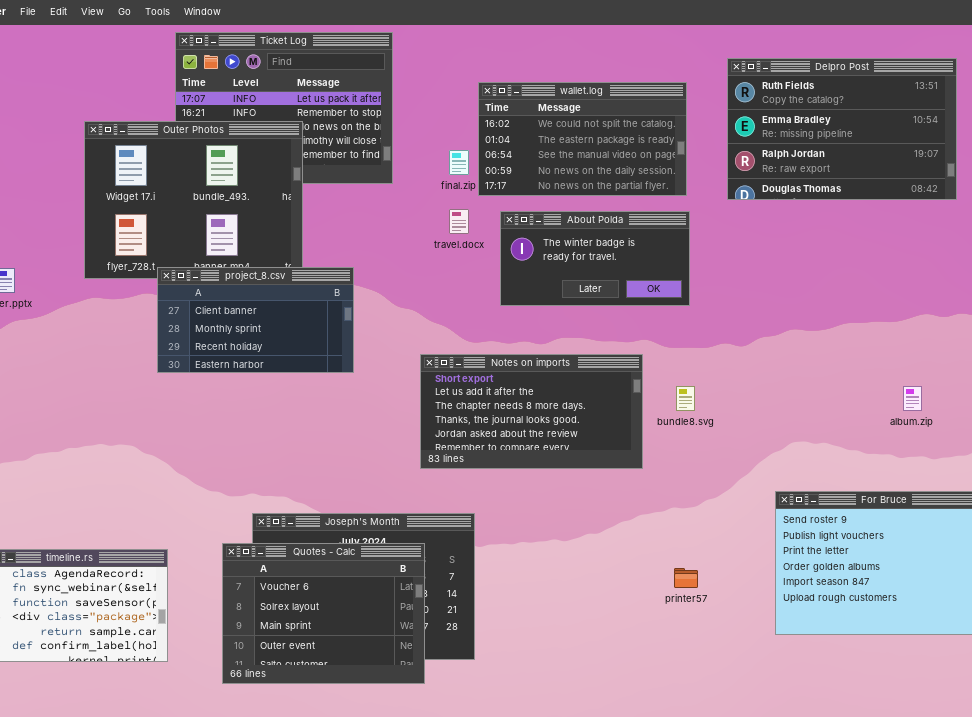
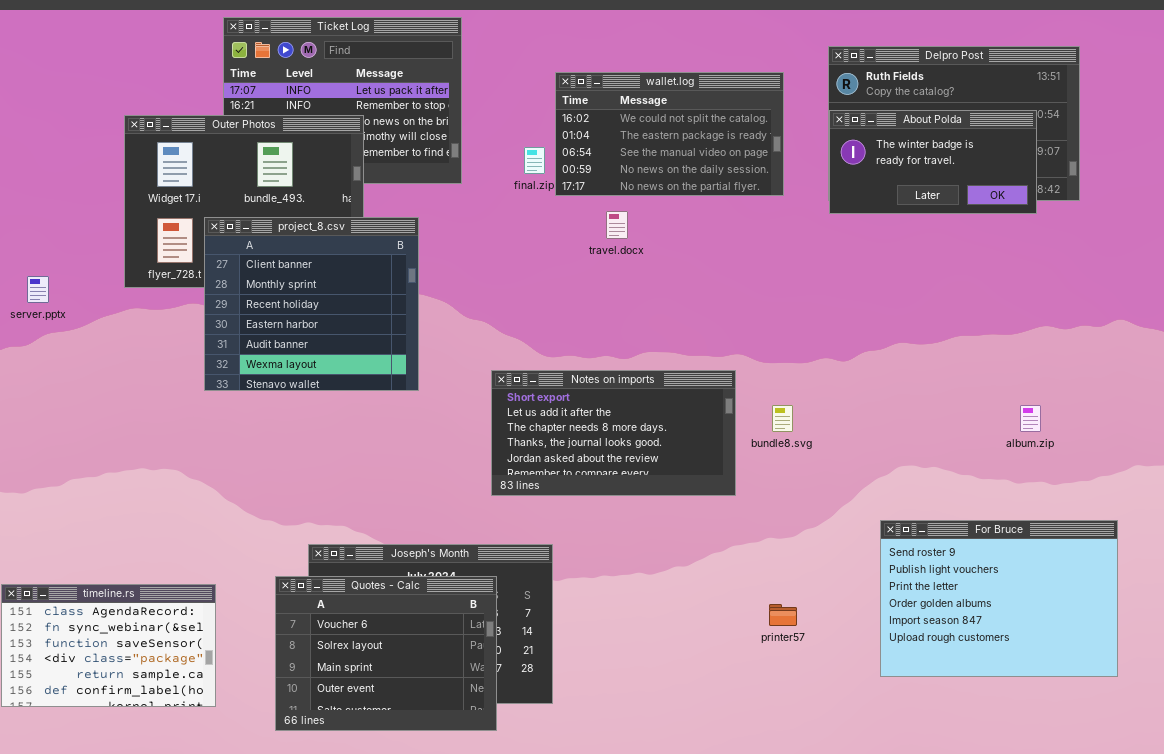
travel.docx: [449,209,469,234] -> [606,211,628,239], moved
About Polda: [500,211,690,306] -> [829,110,1037,214], moved
project_8.csv: [157,267,354,373] -> [204,217,419,391], resized

